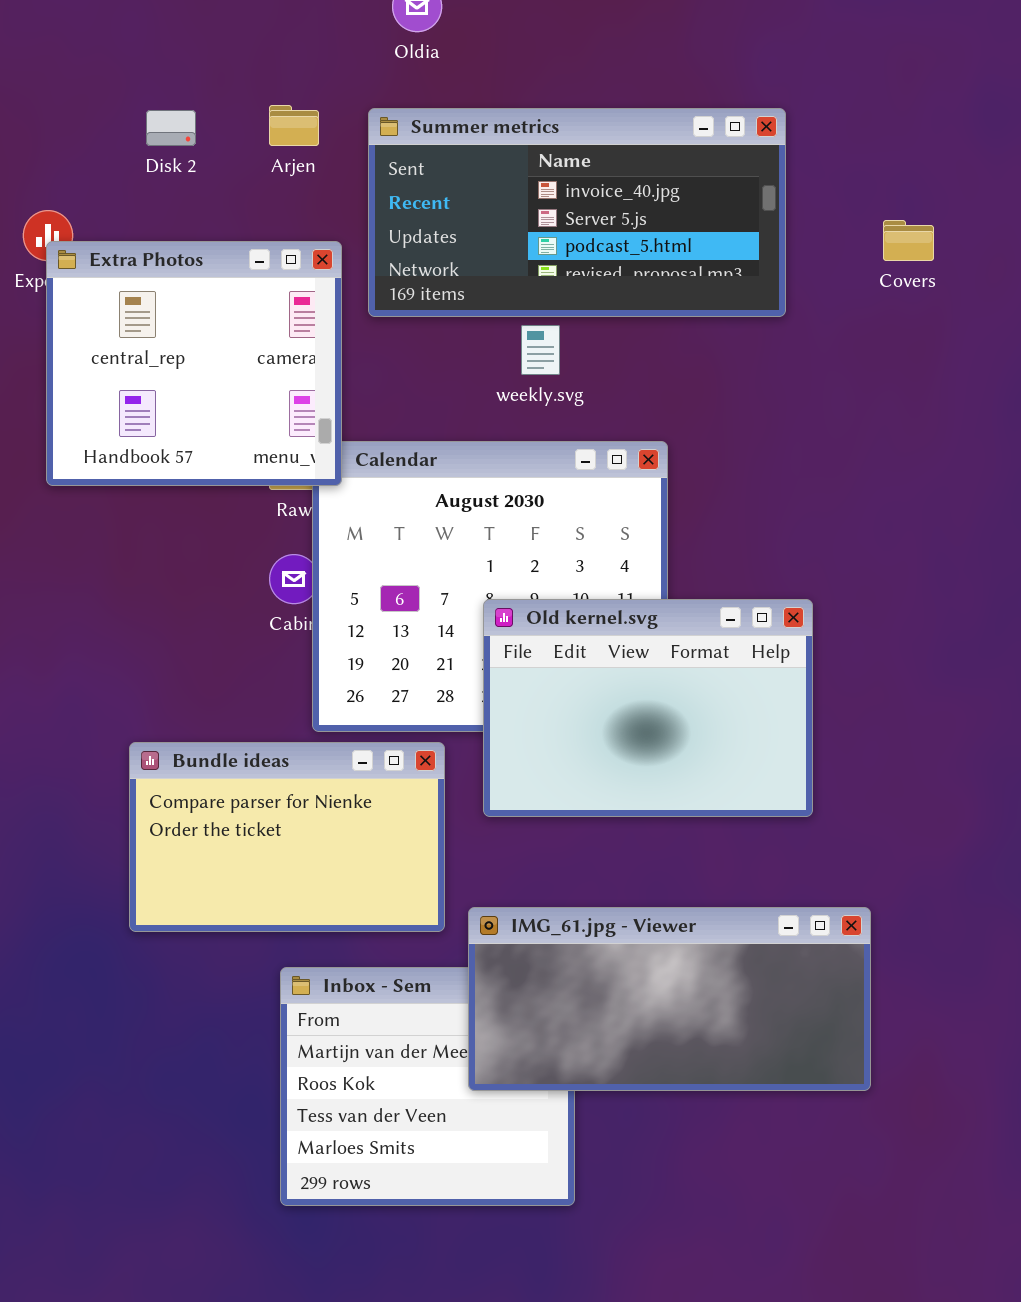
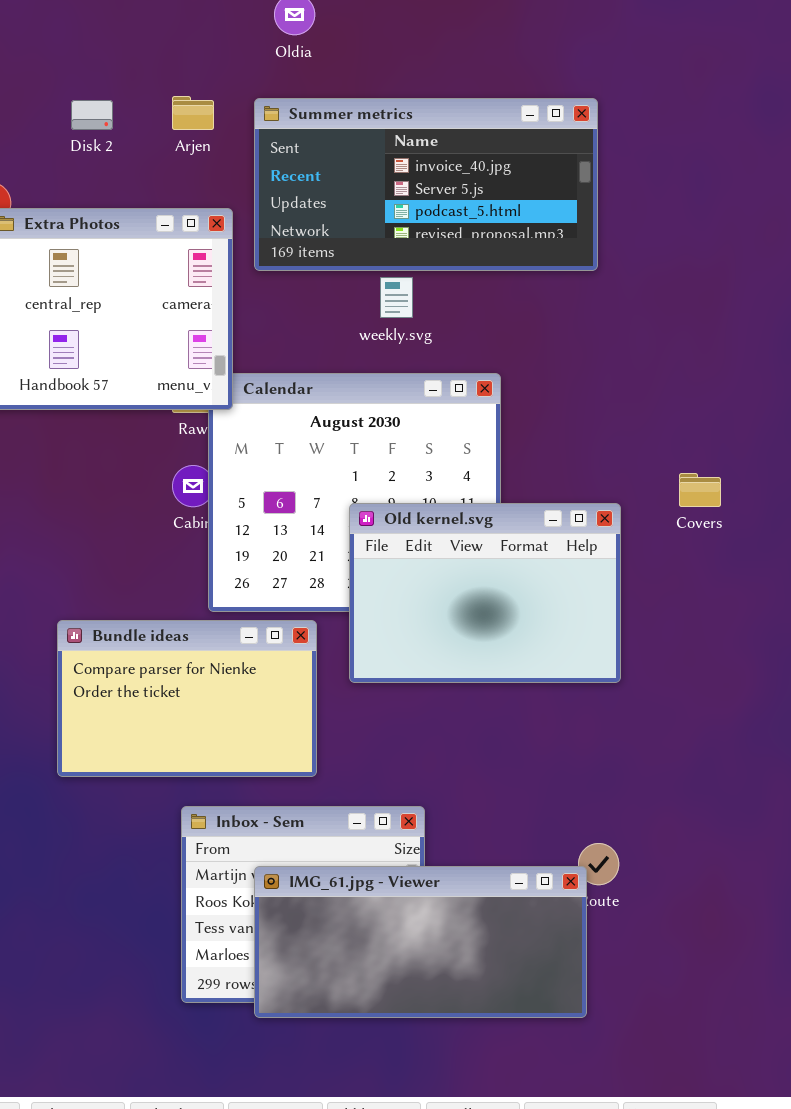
Covers: [883,220,934,261] -> [679,473,721,507], moved
IMG_61.jpg - Viewer: [468,907,871,1091] -> [254,866,587,1018], moved

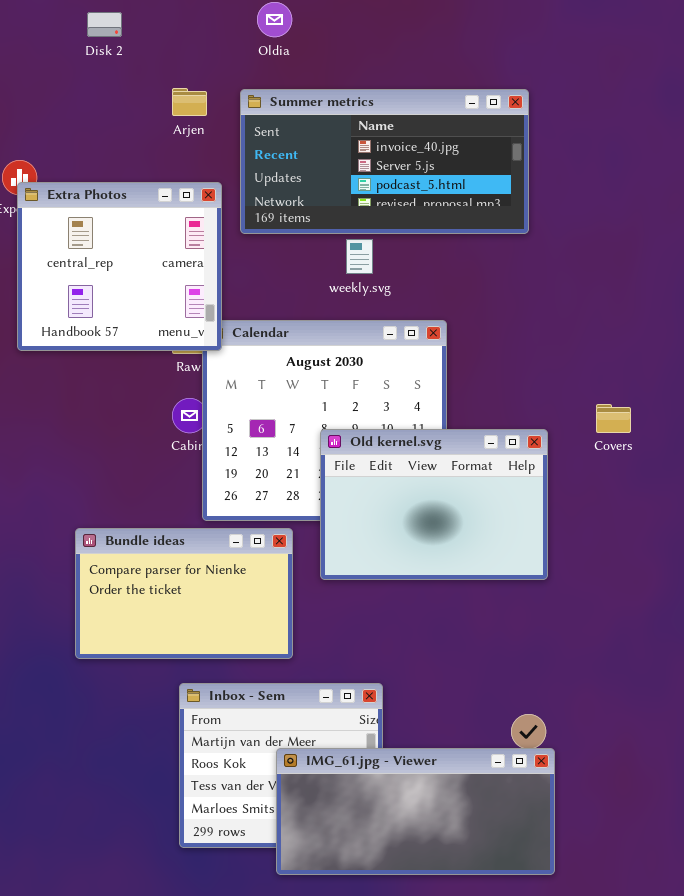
Disk 2: [71,100,113,130] -> [87,12,122,37], moved
IMG_61.jpg - Viewer: [254,866,587,1018] -> [276,748,555,875], moved

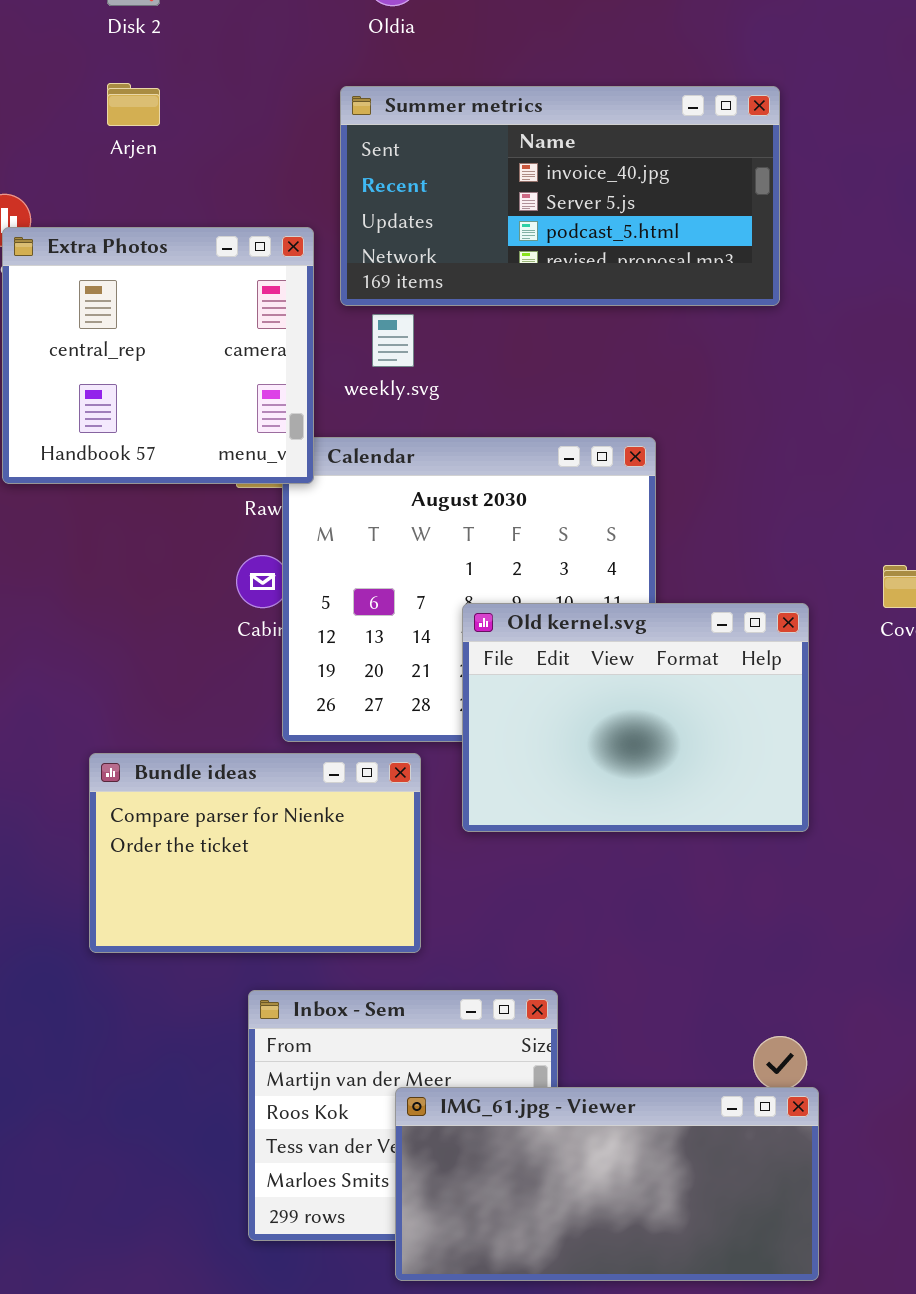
Arjen: [172,88,207,116] -> [107,83,160,126], moved
weekly.svg: [346,239,373,274] -> [372,314,414,367], moved

